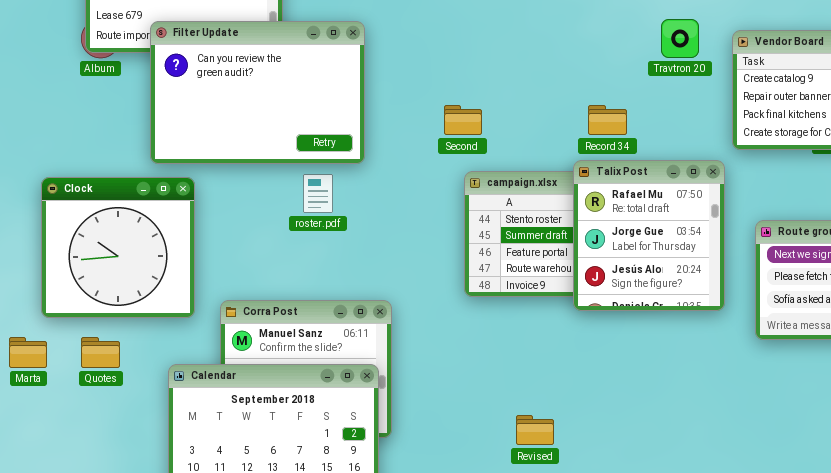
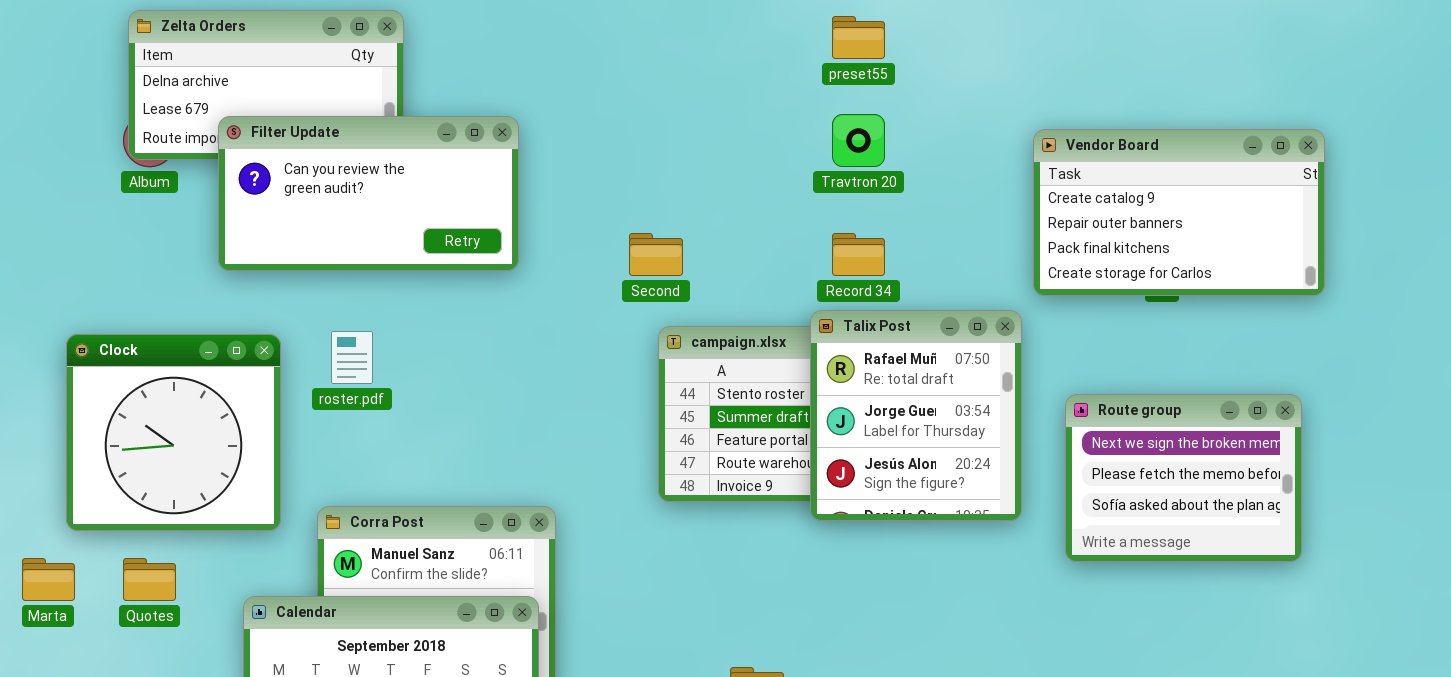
Travtron 20: [661,19,699,58] -> [832,114,885,167], moved
Filter Update: [150,21,365,164] -> [218,116,519,271], resized
roster.pdf: [303,174,333,213] -> [331,331,373,384], moved

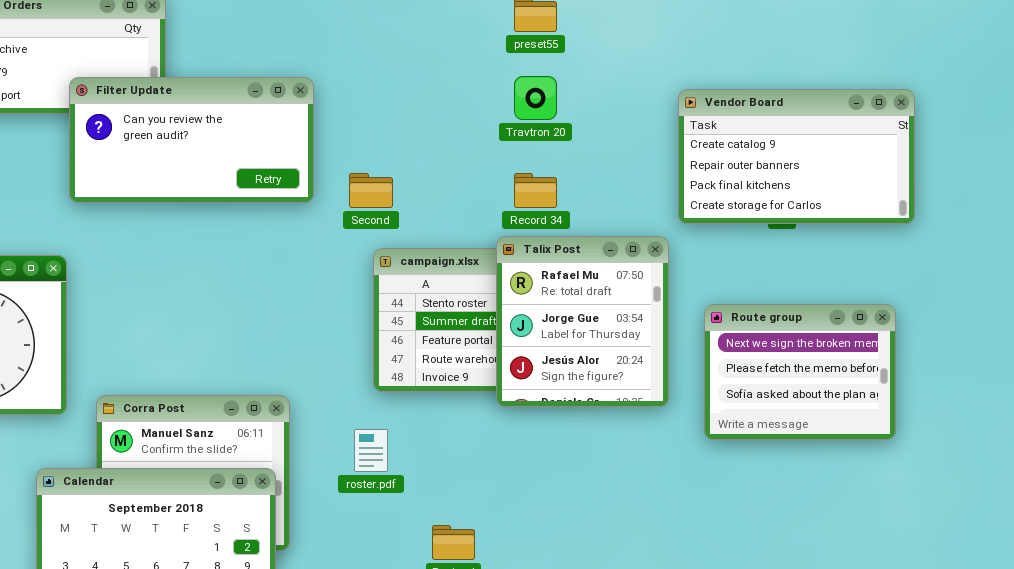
Filter Update: [218,116,519,271] -> [69,77,314,203], moved
roster.pdf: [331,331,373,384] -> [354,429,388,472], moved

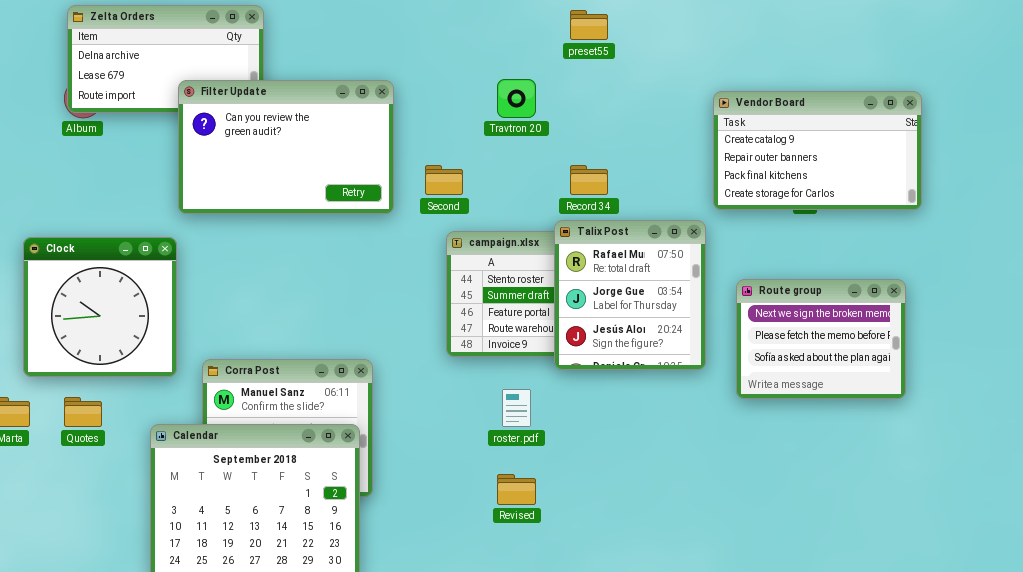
Travtron 20: [514,76,557,120] -> [497,79,536,118], moved
Filter Update: [69,77,314,203] -> [178,80,394,214], resized
roster.pdf: [354,429,388,472] -> [502,389,531,427], moved

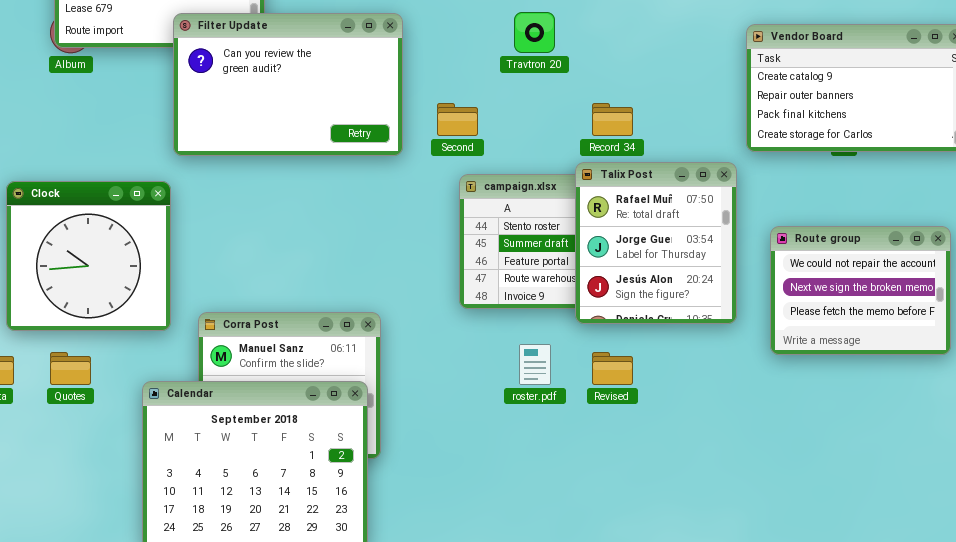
Route group: [736,279,906,399] -> [770,226,951,355], scrolled up 1 row
Revised: [497,474,536,505] -> [592,352,633,385], moved

